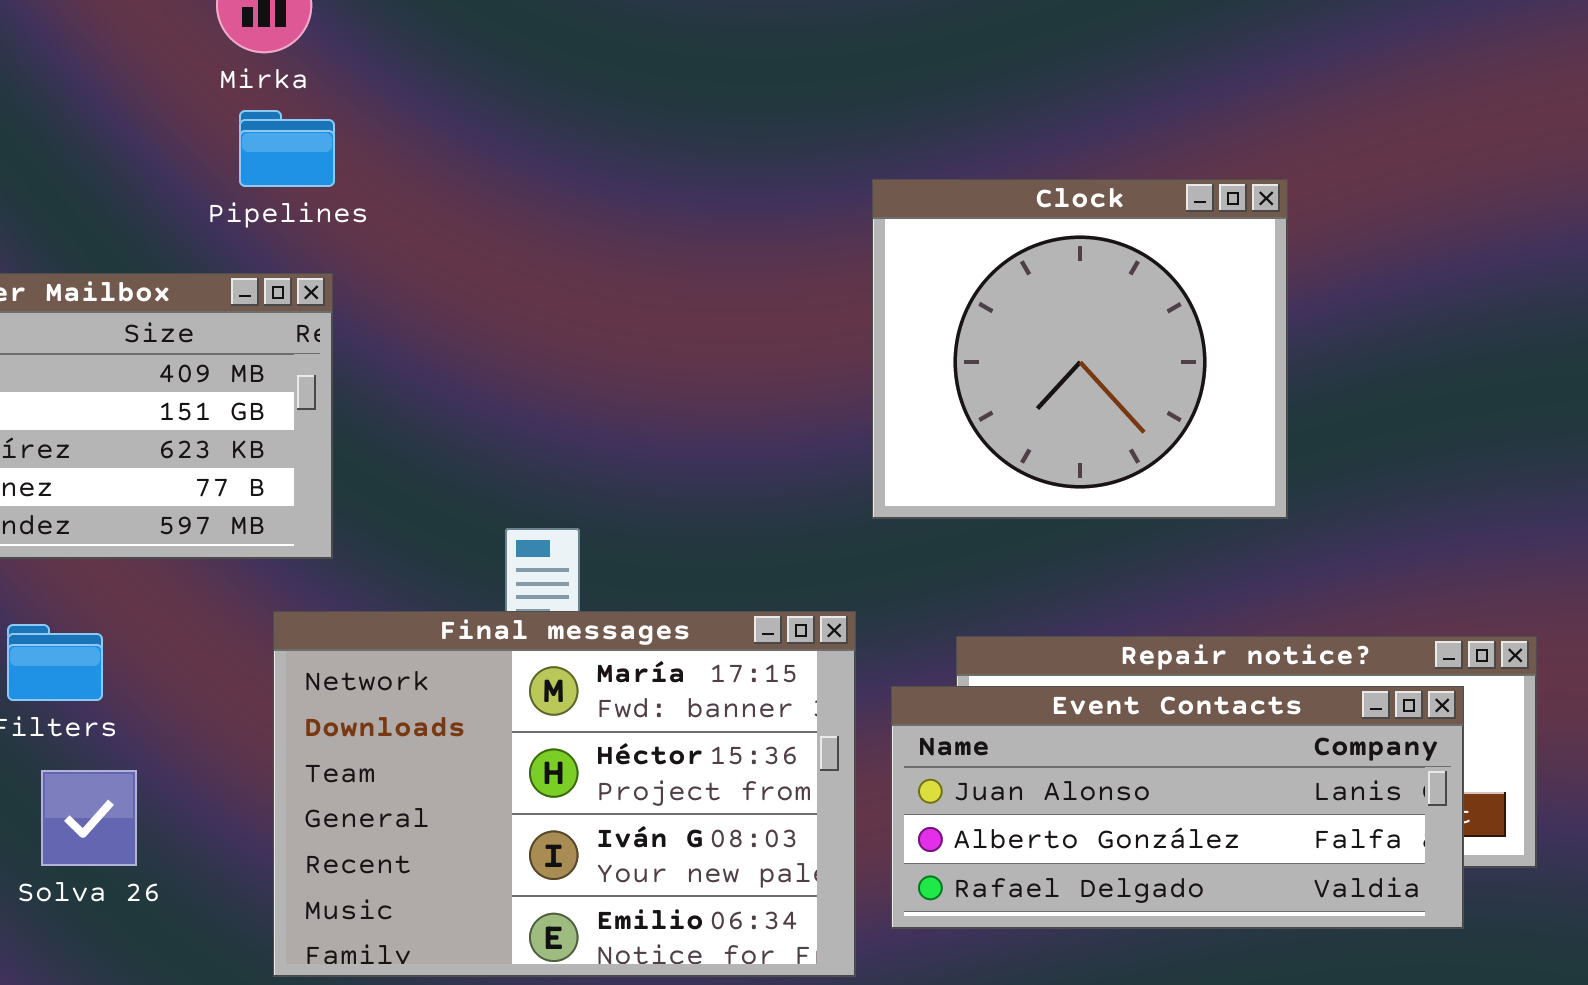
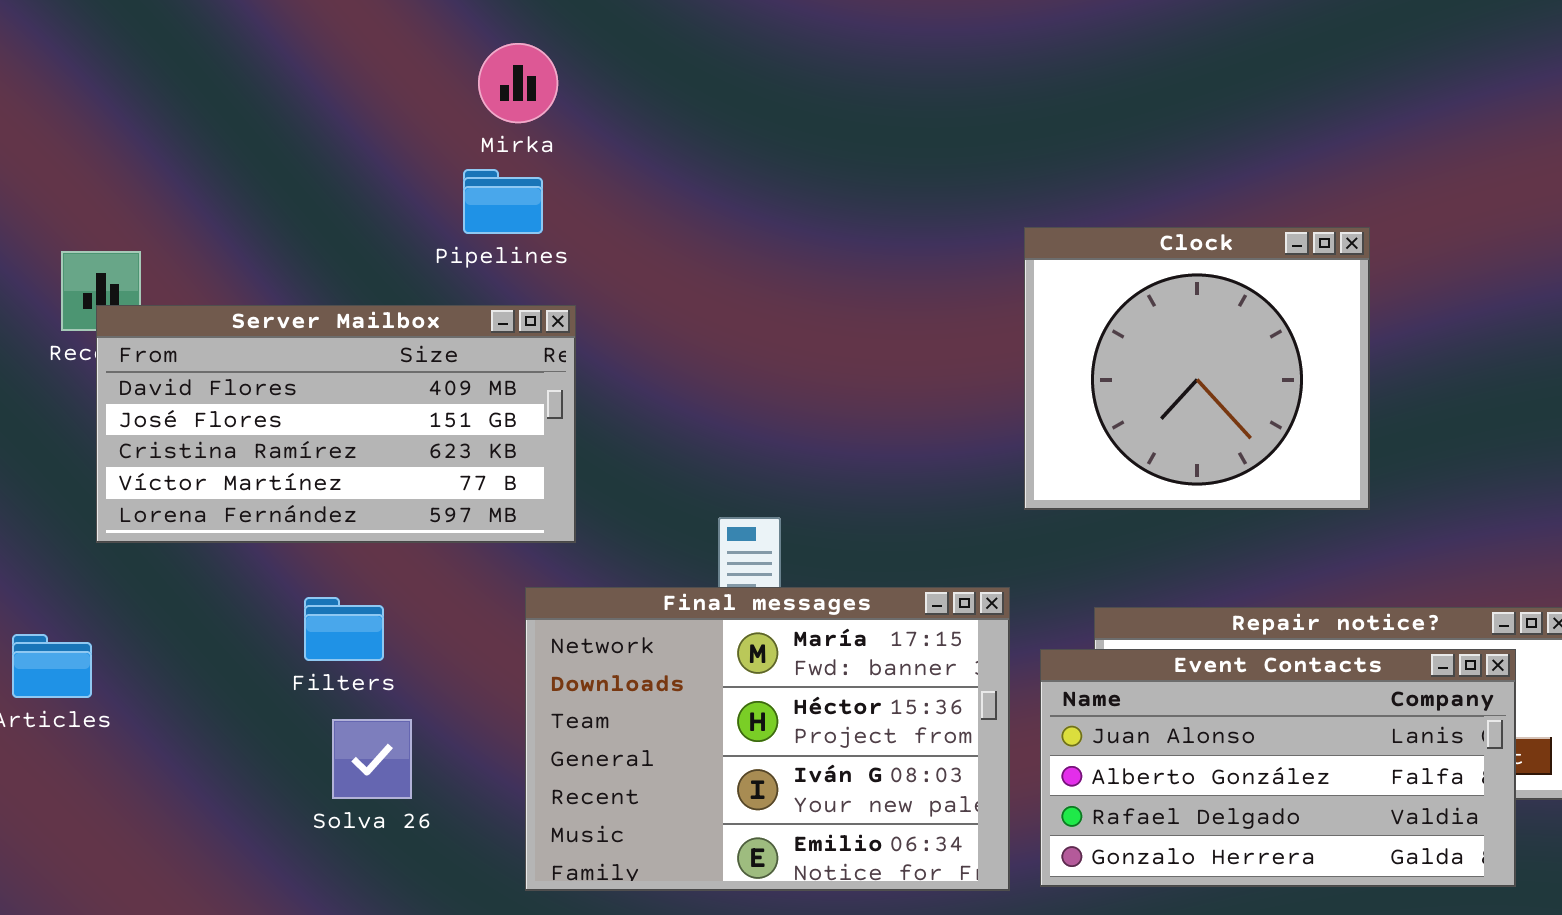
Pipelines: [239,110,335,187] -> [463,169,543,234], moved
Event Contacts: [891,686,1464,929] -> [1040,649,1516,887], resized

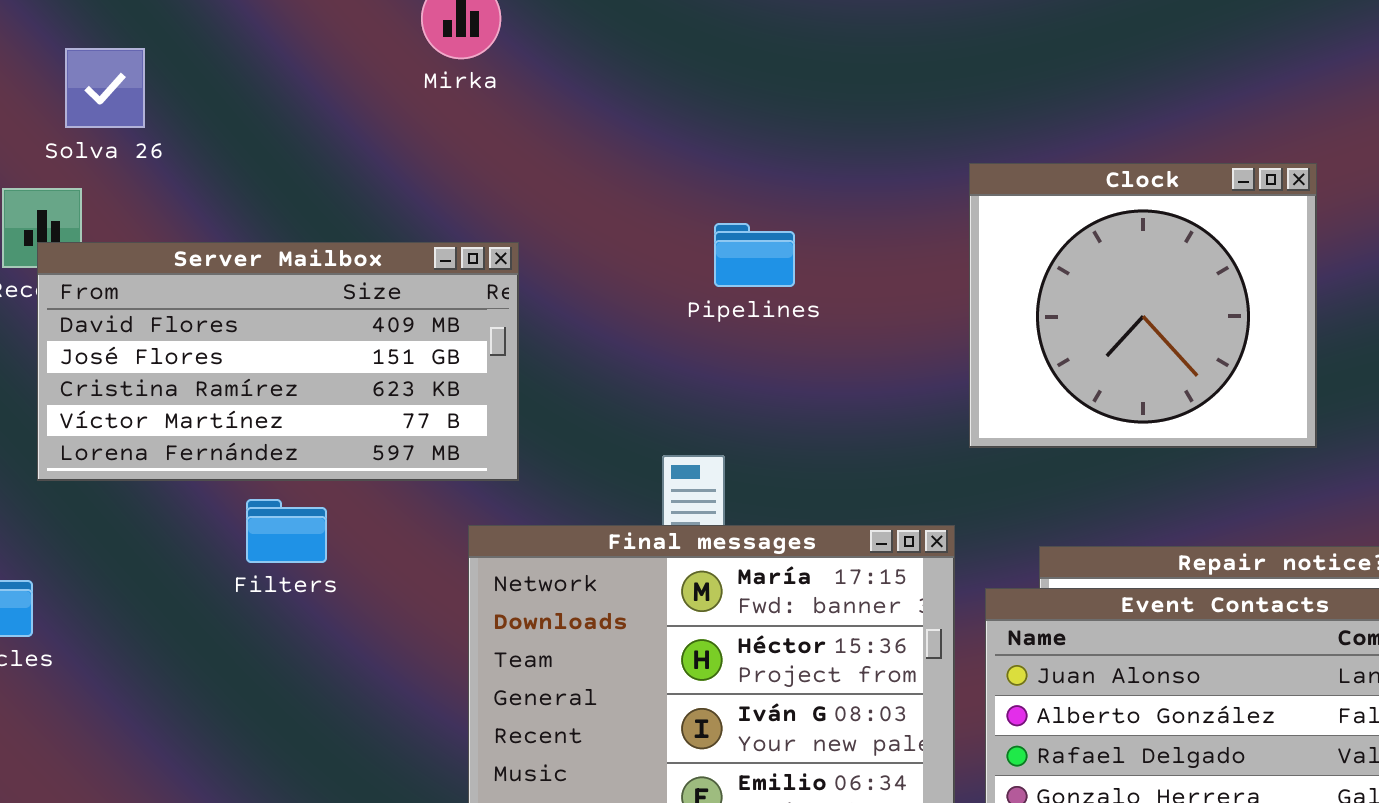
Pipelines: [463,169,543,234] -> [714,223,795,287], moved
Filters: [304,597,384,661] -> [246,499,327,563], moved
Solva 26: [332,719,412,799] -> [65,48,145,128], moved

